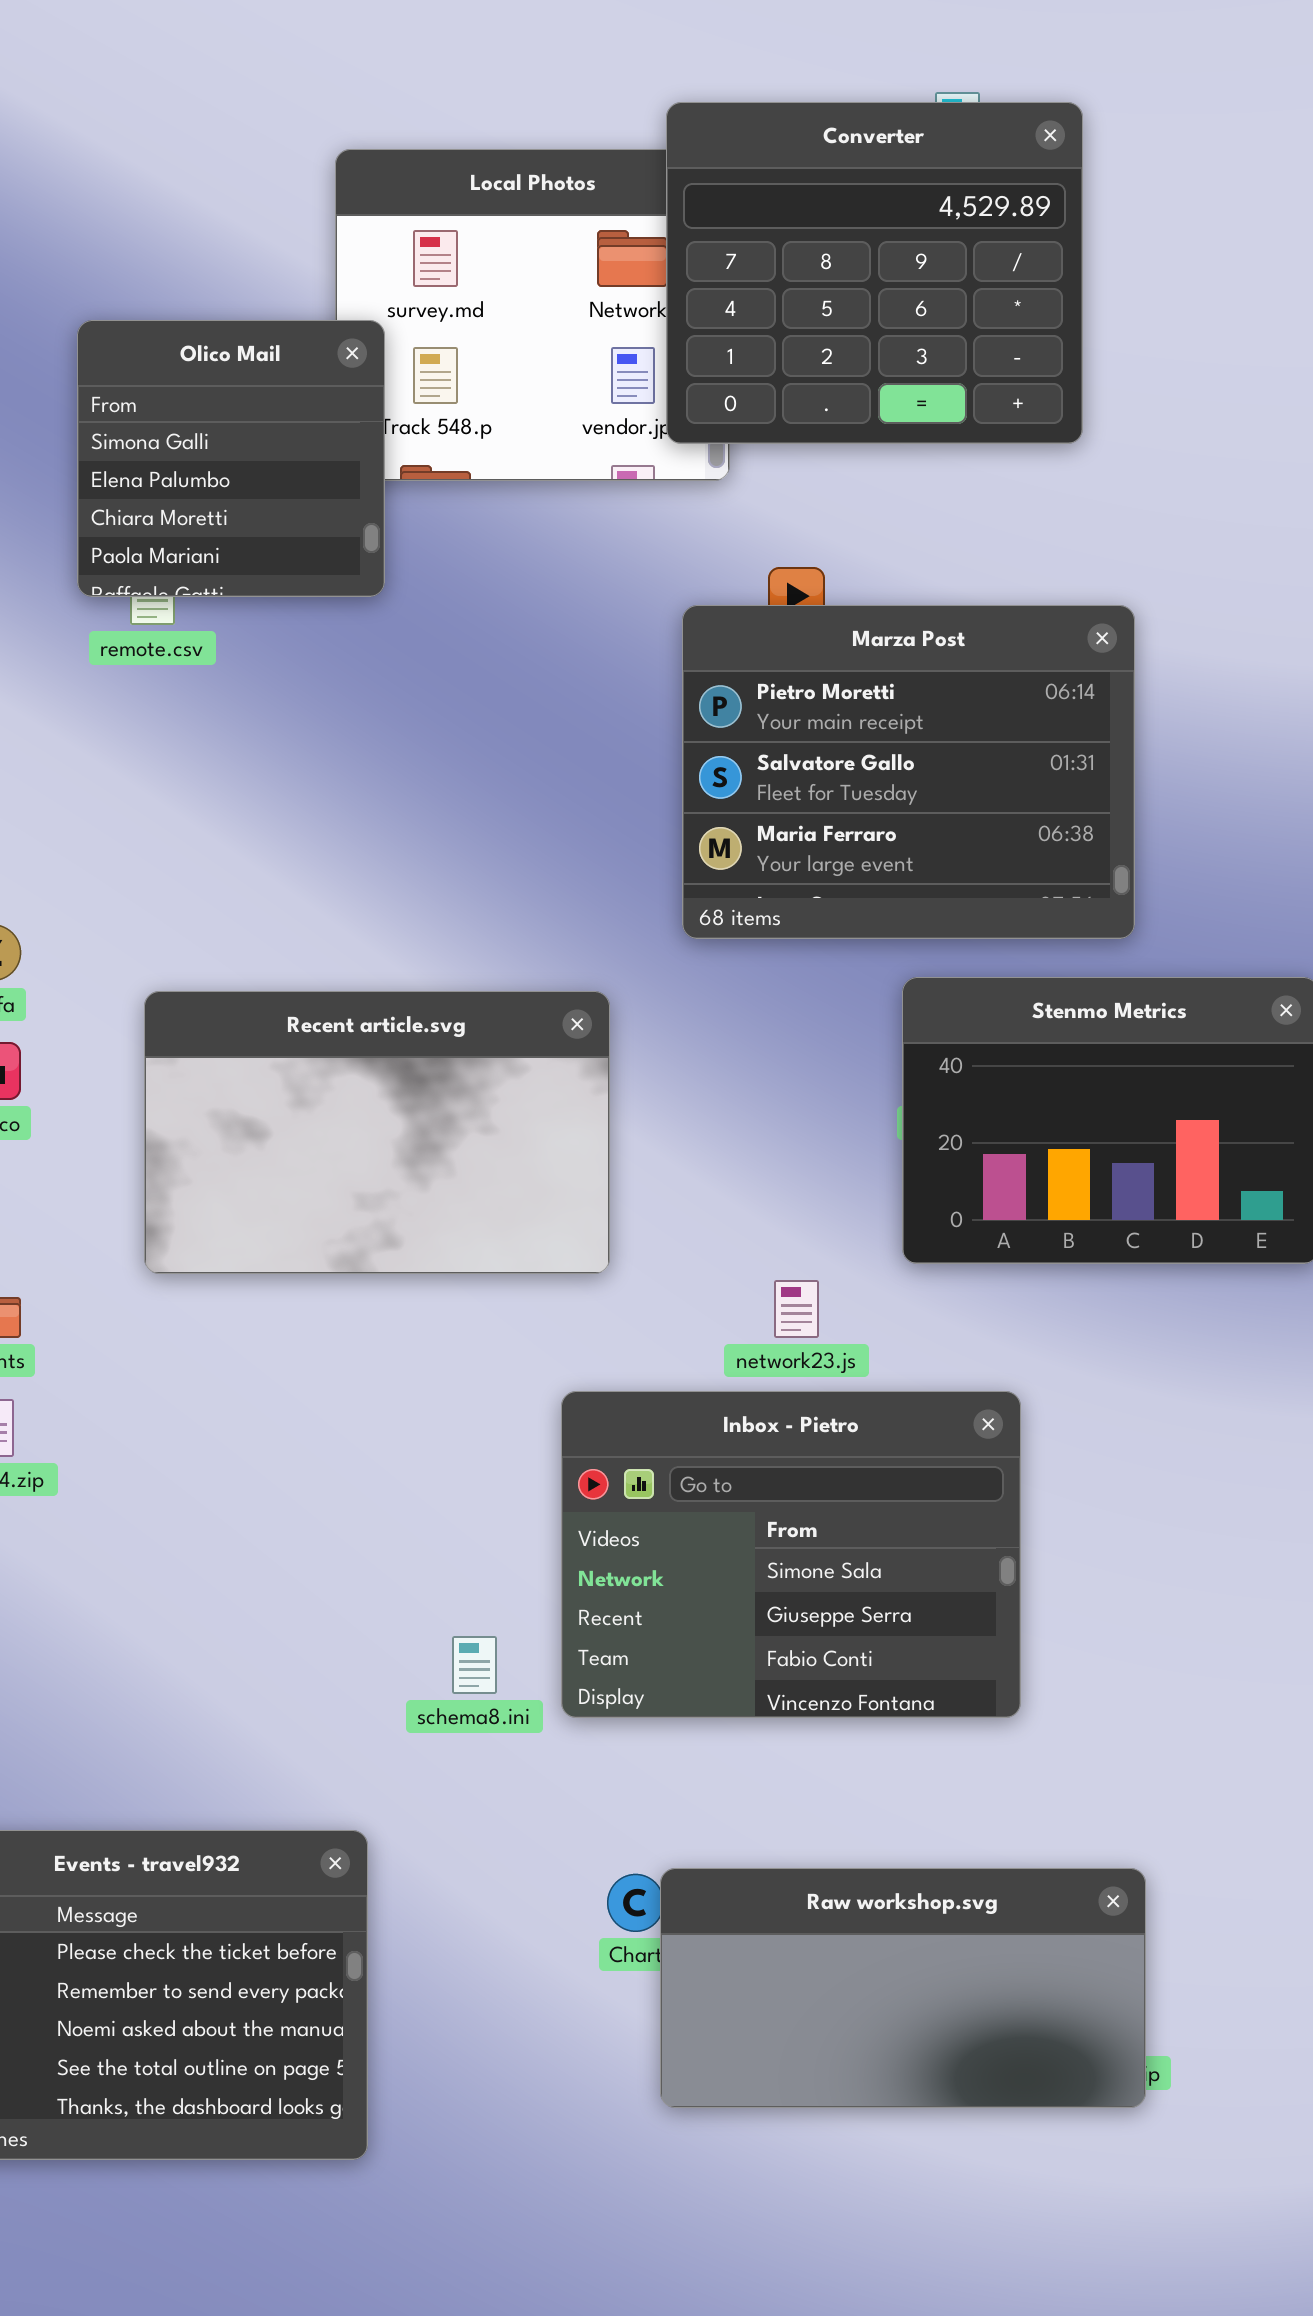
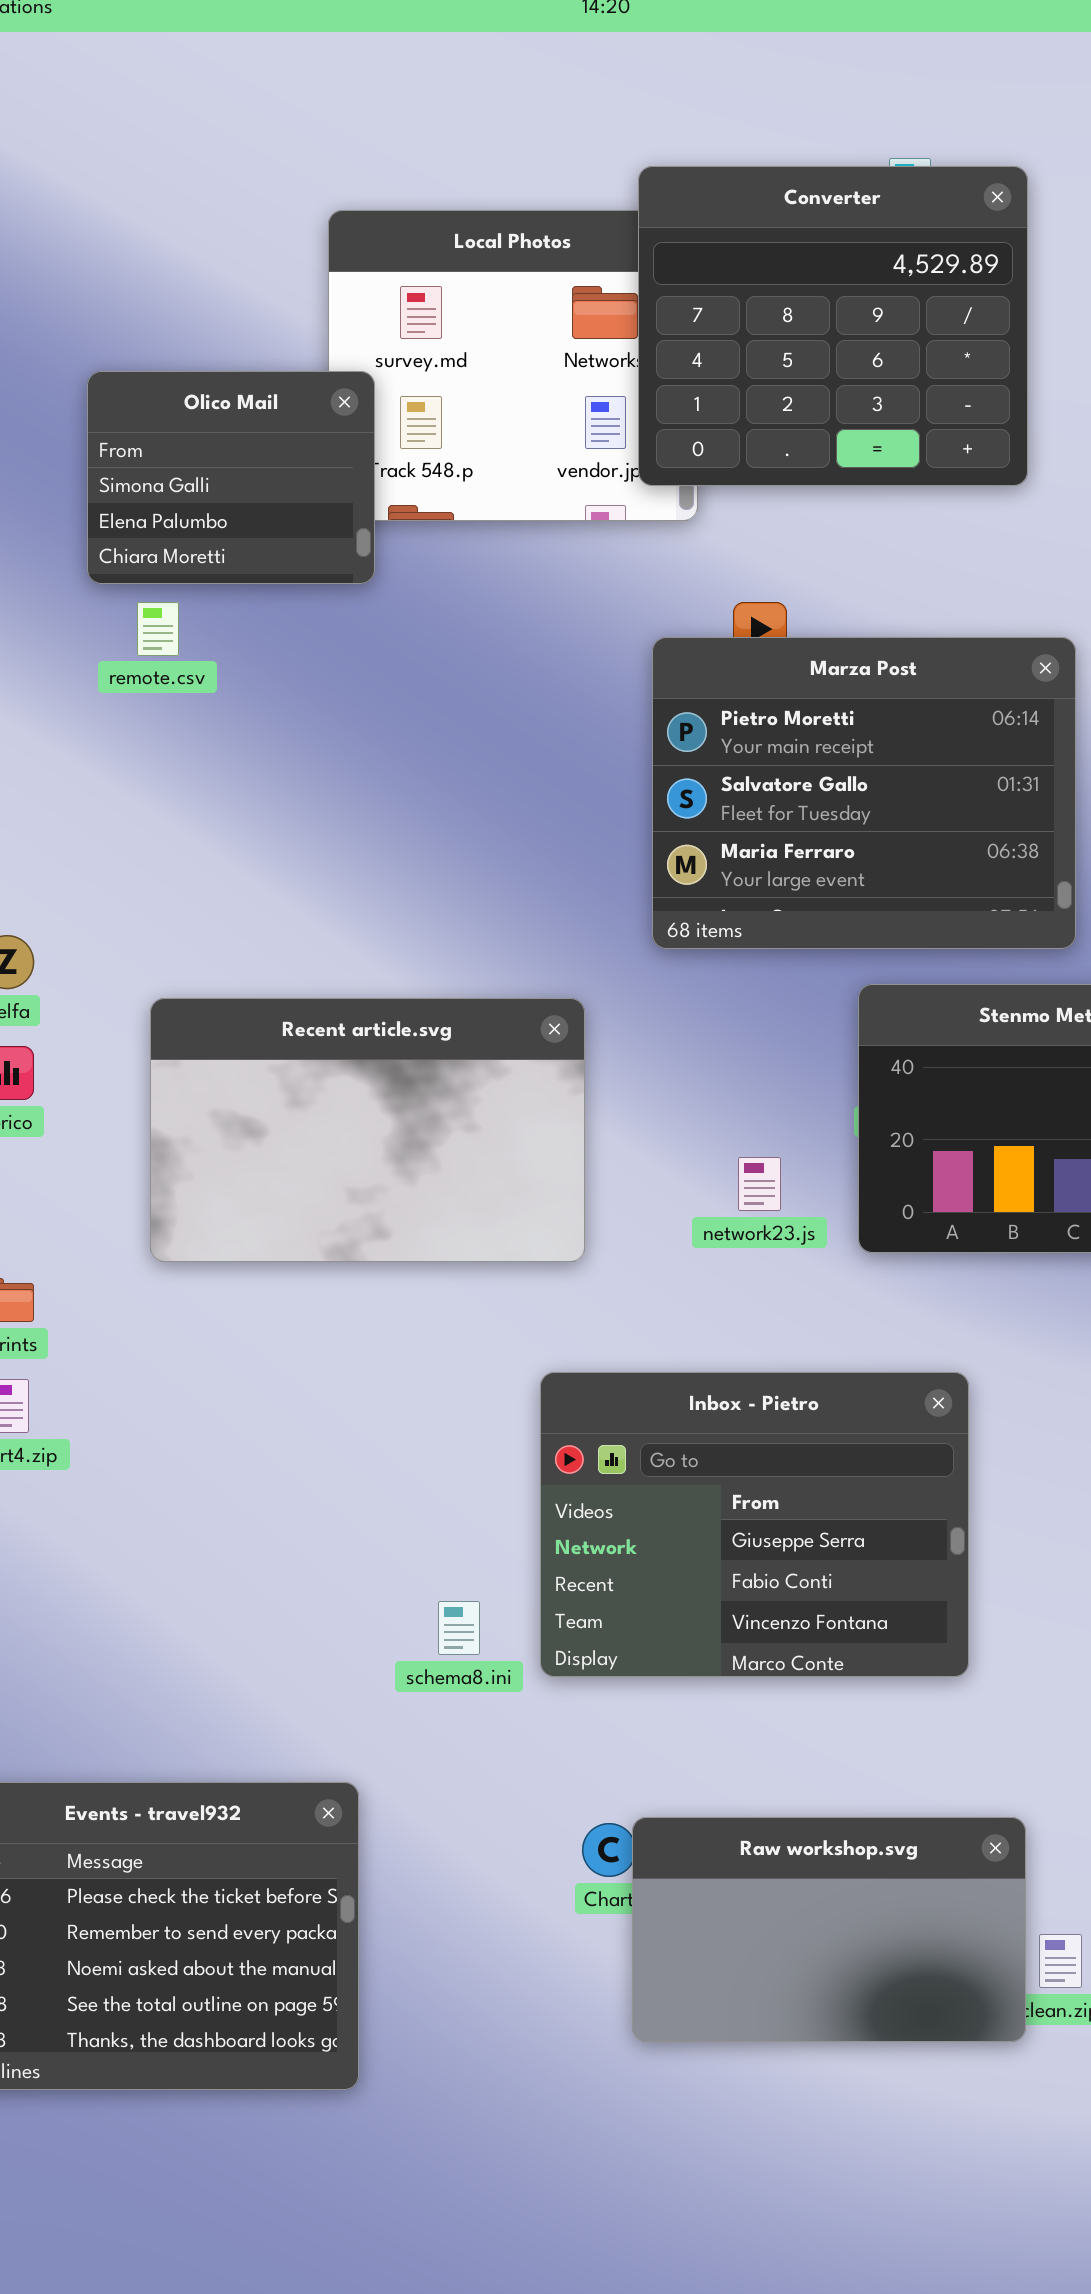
Olico Mail: [77,320,385,597] -> [87,371,375,584], resized
network23.js: [774,1280,819,1338] -> [738,1157,781,1211], moved
Inbox - Pietro: [561,1391,1021,1718] -> [540,1372,969,1677], scrolled down 1 row
Raw workshop.svg: [660,1868,1146,2108] -> [632,1817,1026,2042], resized

